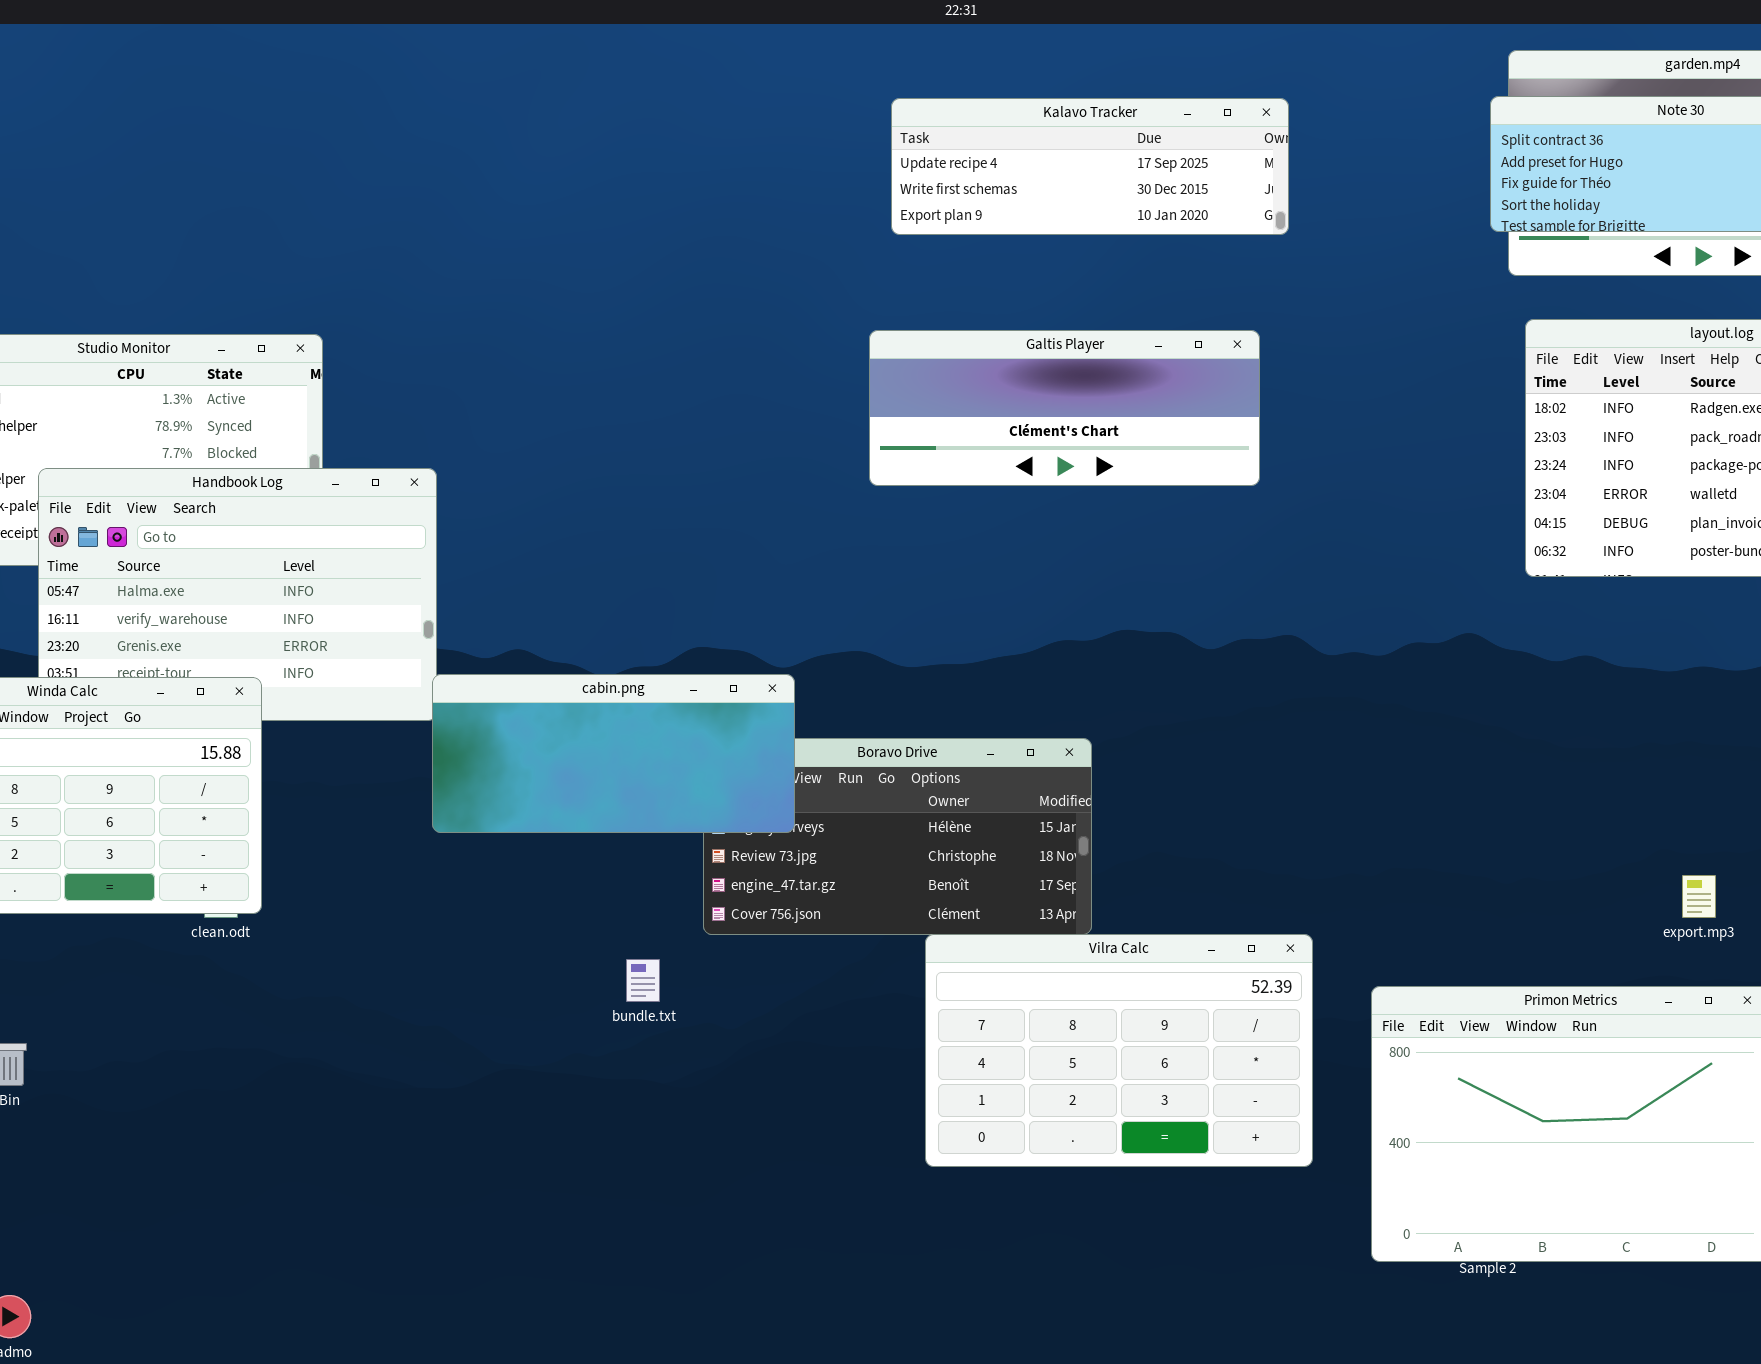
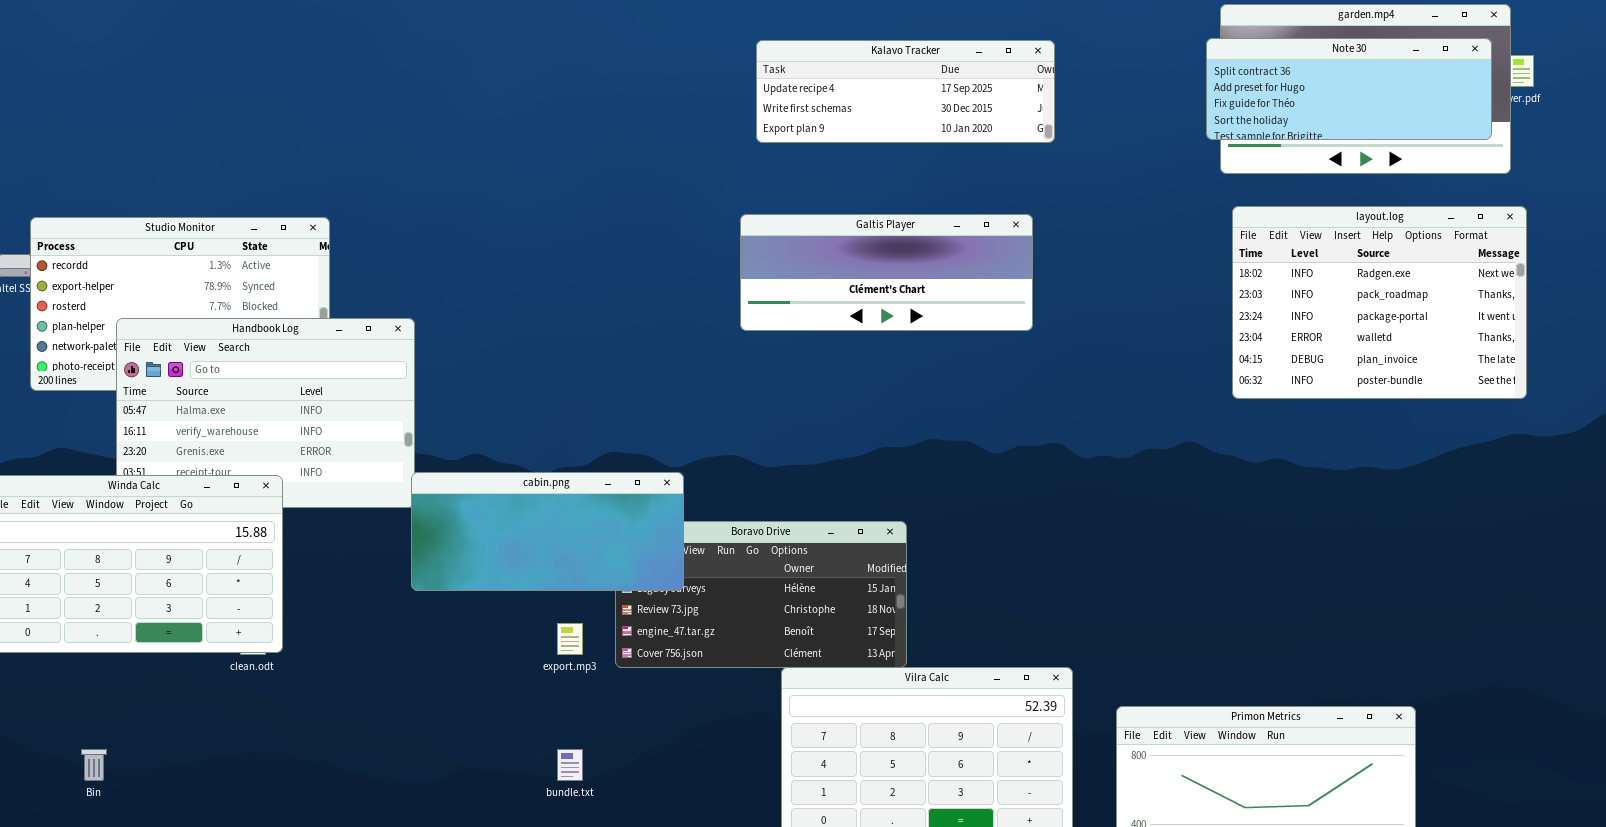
export.mp3: [1682,875,1716,918] -> [557,623,583,655], moved
bundle.txt: [626,959,660,1002] -> [557,749,583,781], moved

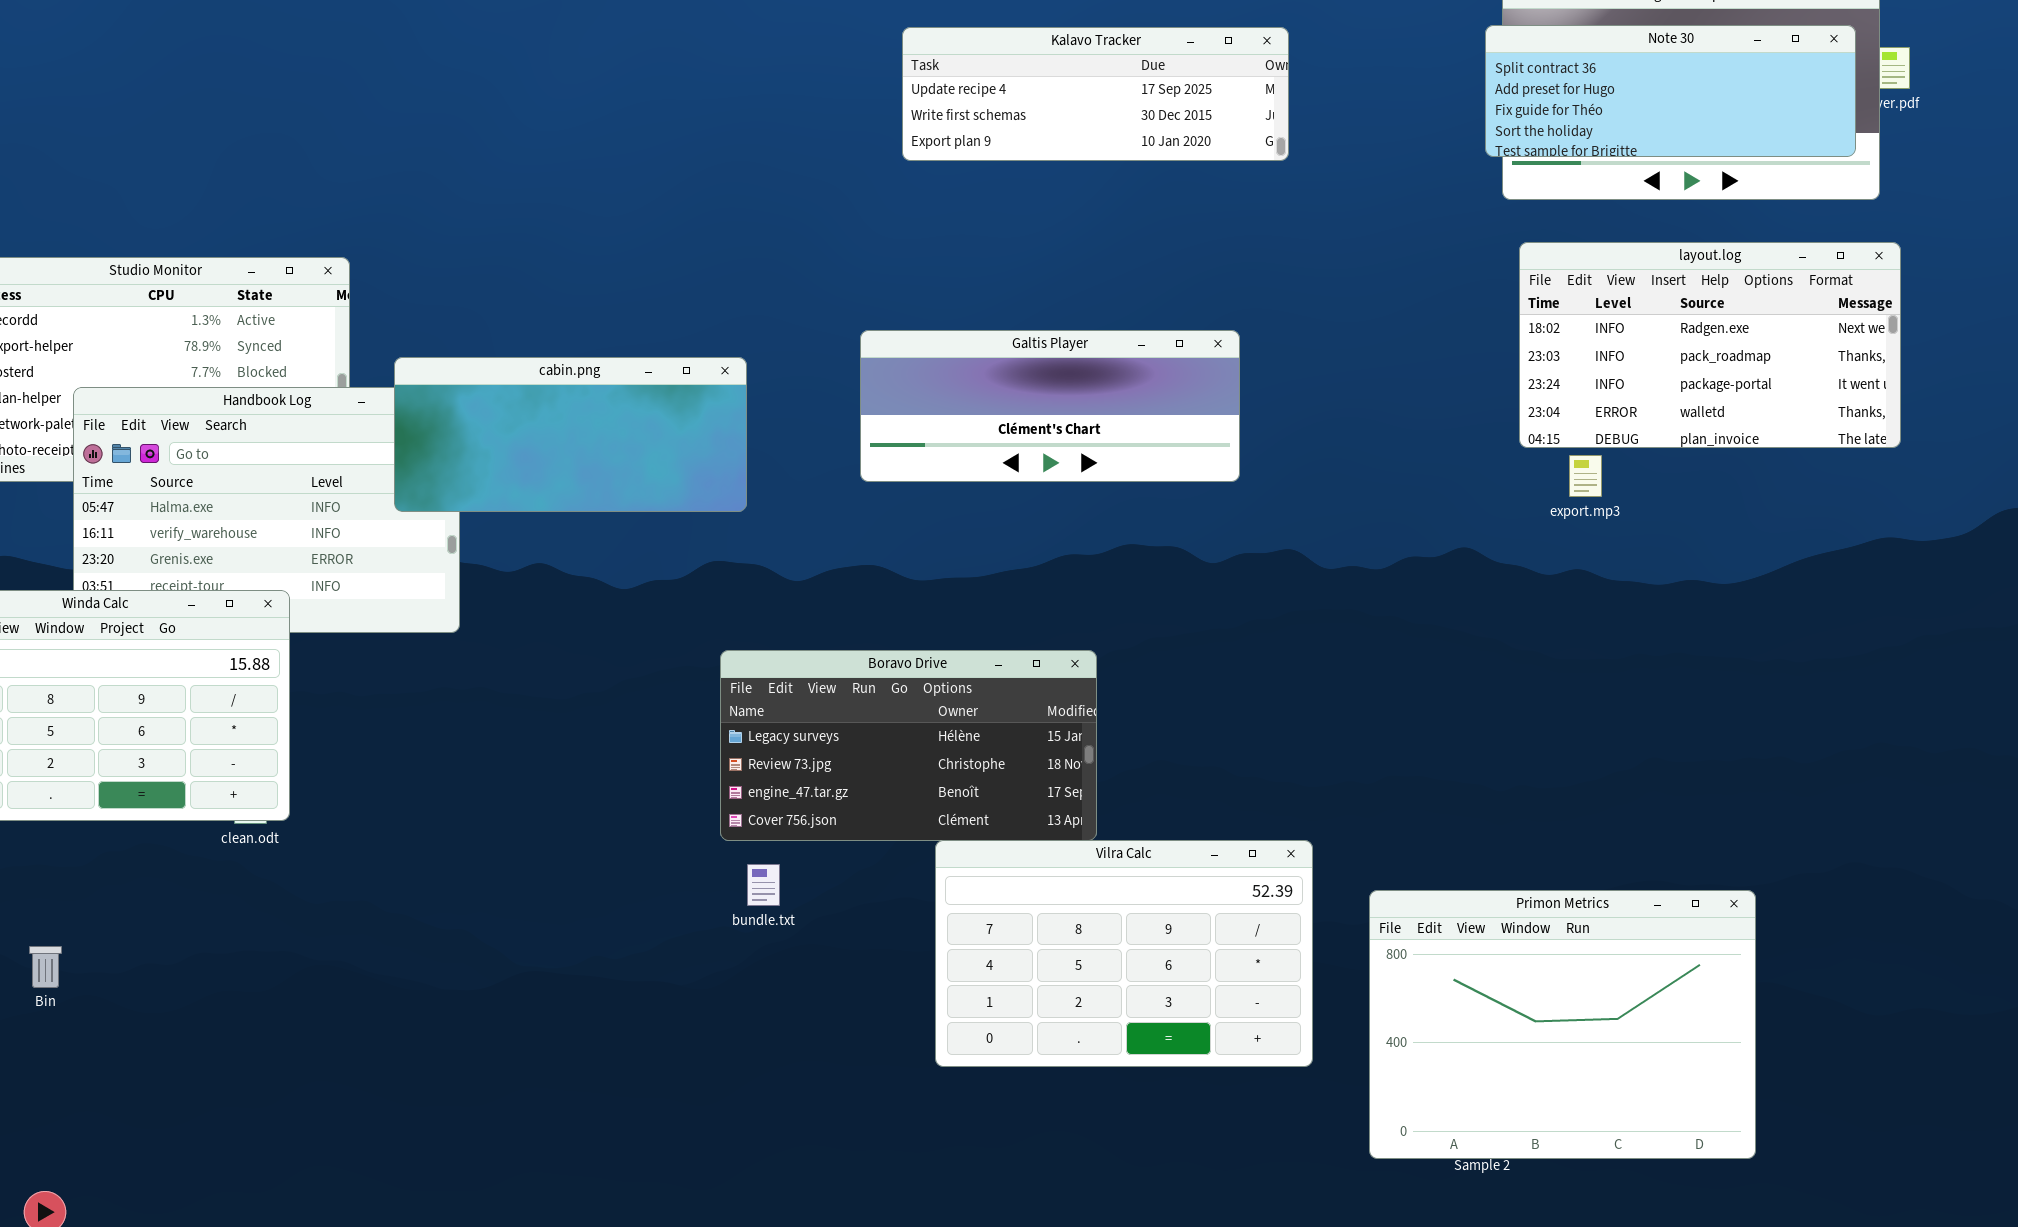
layout.log: [1232,206,1527,399] -> [1519,242,1901,448], resized
Galtis Player: [740,214,1033,331] -> [860,330,1240,482], moved
cabin.png: [411,472,684,591] -> [394,357,747,512], moved
export.mp3: [557,623,583,655] -> [1569,455,1602,497], moved
bundle.txt: [557,749,583,781] -> [747,864,780,906], moved

